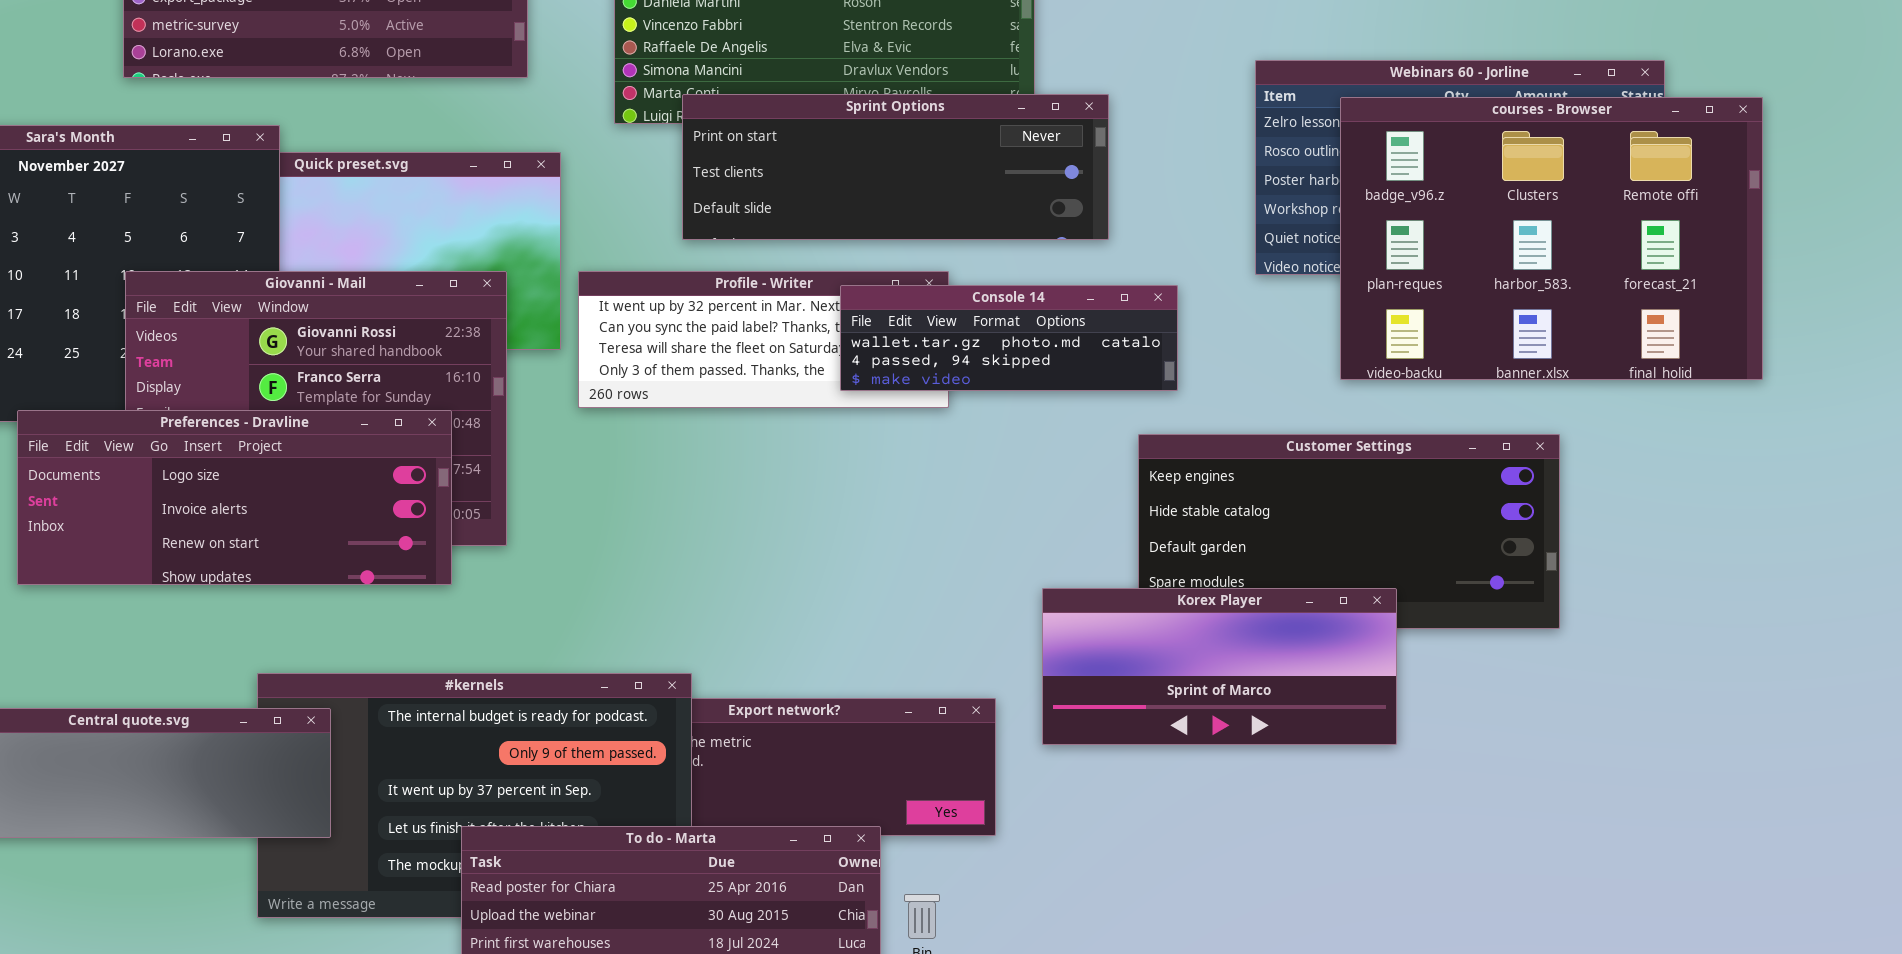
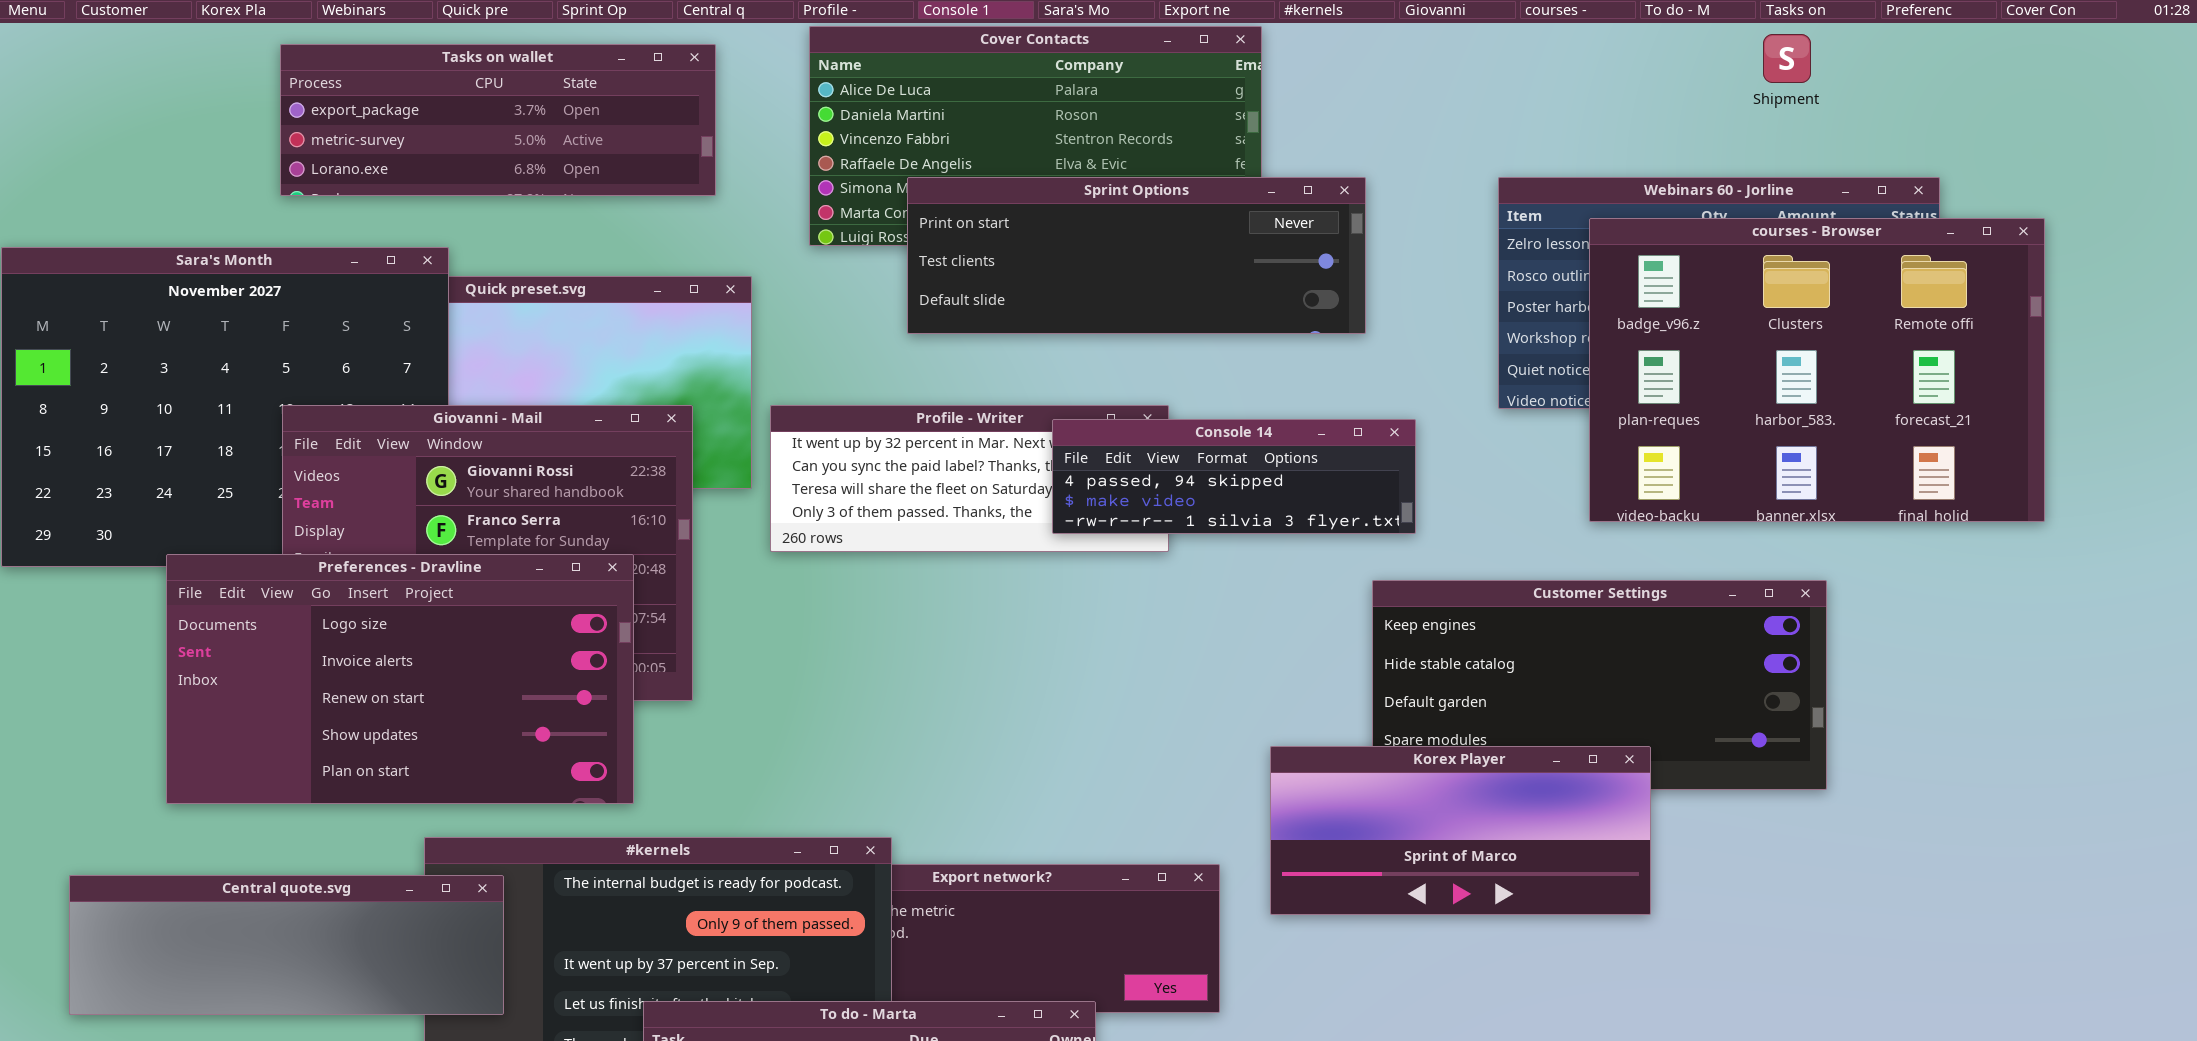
Sprint Options: [682,94,1109,240] -> [907,177,1366,334], moved
Console 14: [840,285,1178,391] -> [1052,419,1416,534], scrolled down 1 row
Preferences - Dravline: [17,410,452,585] -> [166,554,634,804], resized

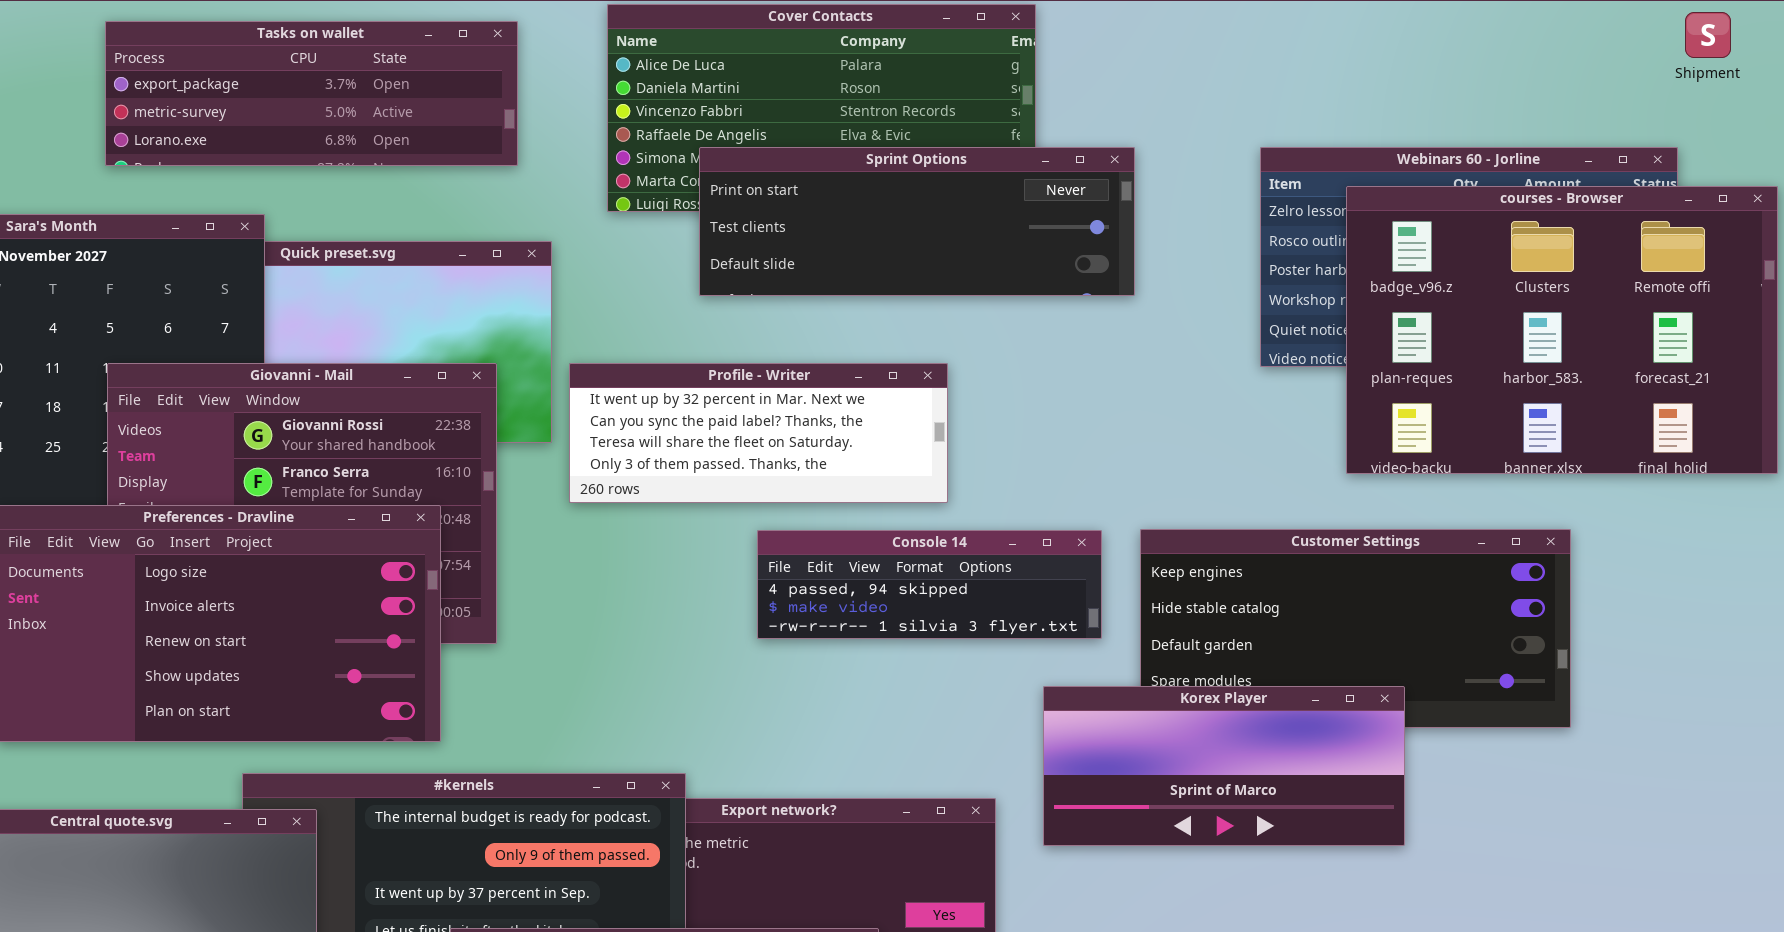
Shipment: [1763,34,1811,83] -> [1685,12,1731,58], moved
Console 14: [1052,419,1416,534] -> [757,530,1102,639], moved

